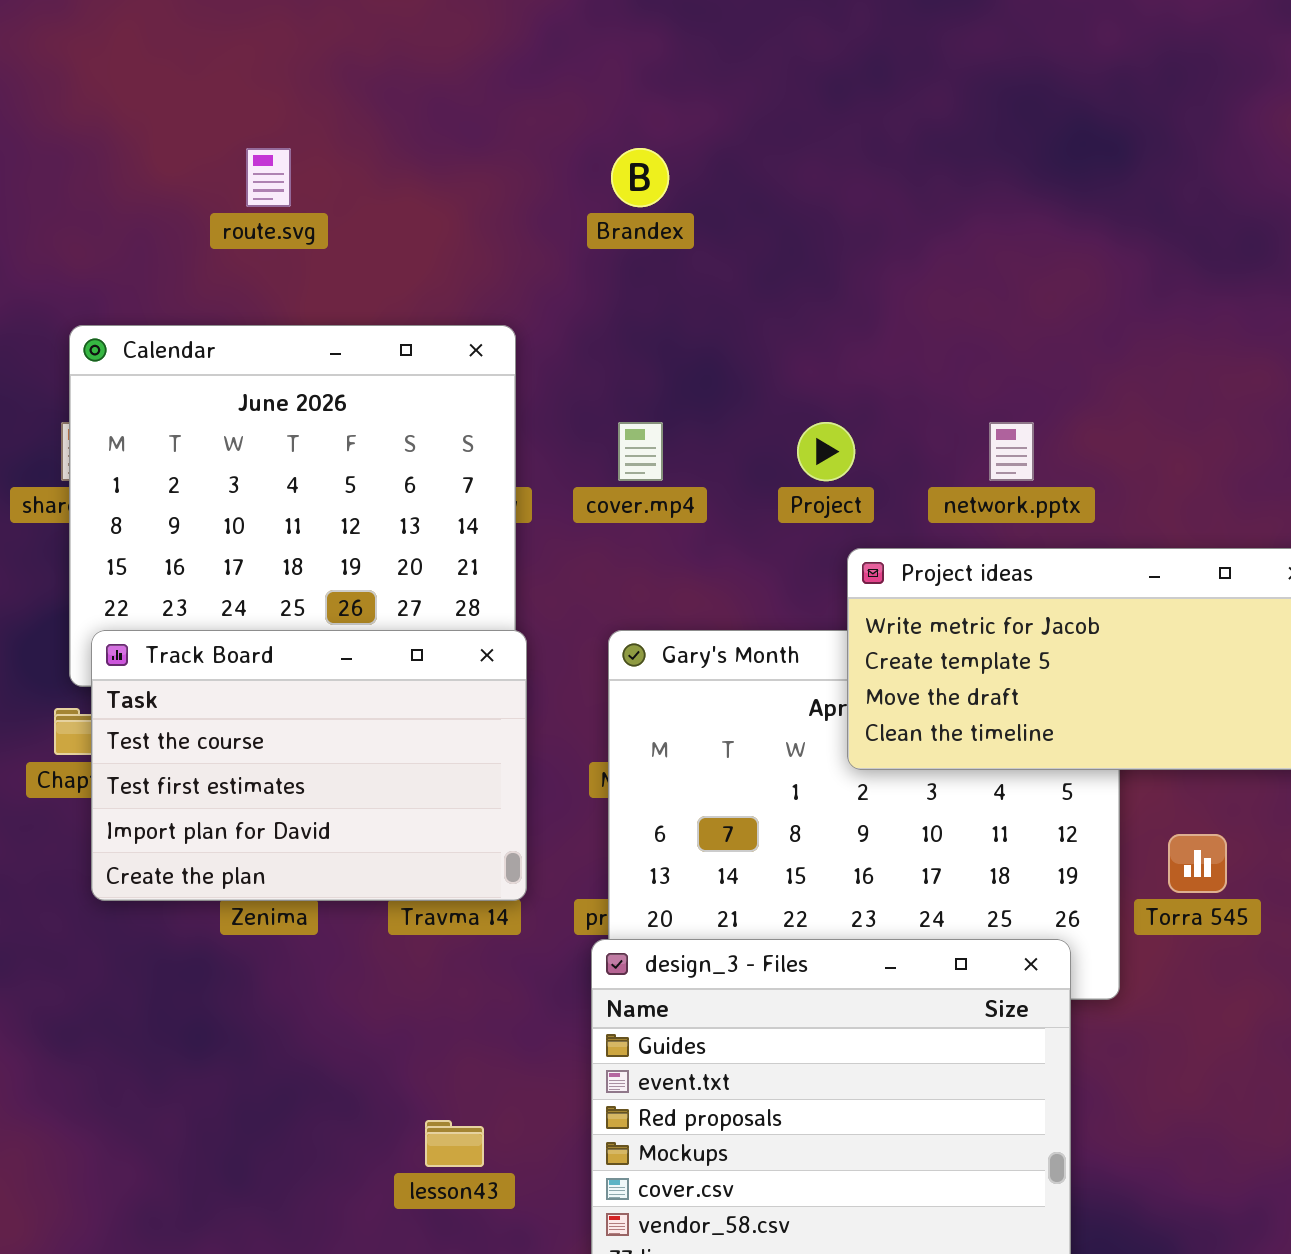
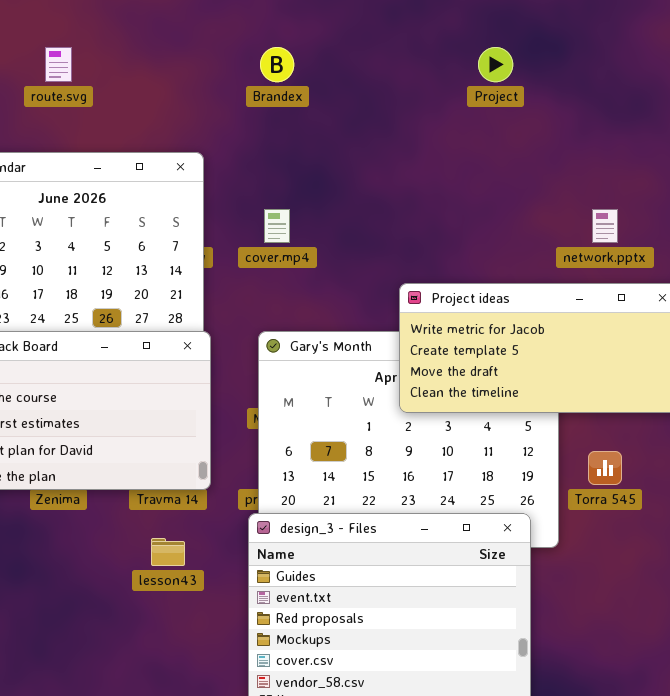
Project: [797,422,855,481] -> [478,47,513,82], moved
network.pptx: [989,422,1034,481] -> [592,209,618,243], moved
lesson43: [425,1120,484,1167] -> [151,538,185,566], moved

